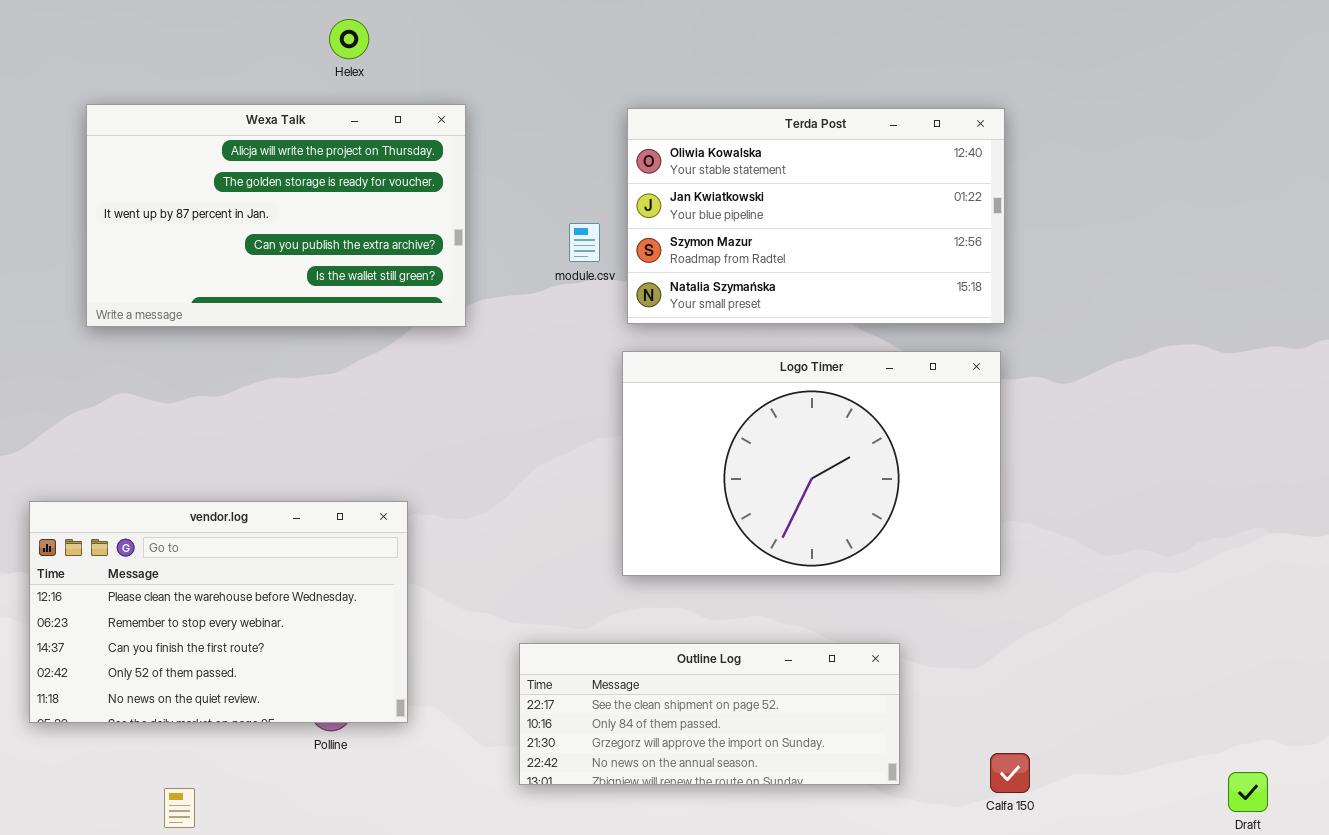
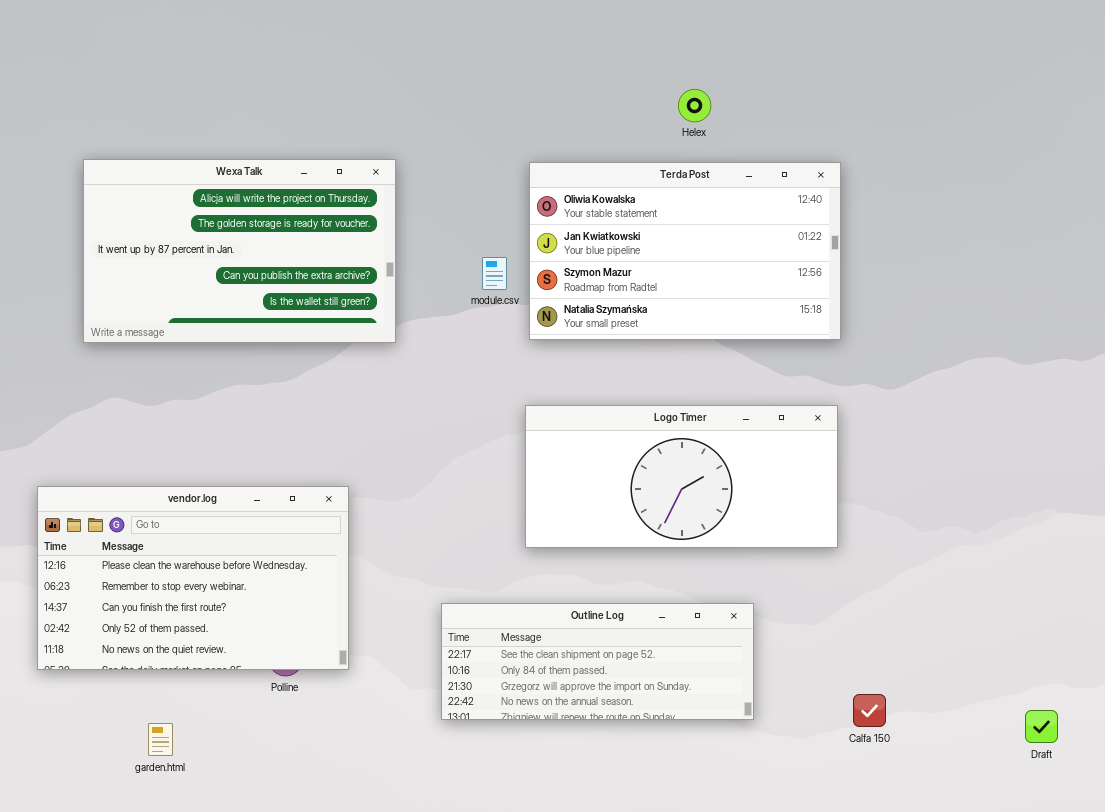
Helex: [329,19,369,59] -> [678,89,711,122], moved
Logo Timer: [622,351,1001,576] -> [525,405,838,548], resized
Calfa 150: [990,753,1030,793] -> [853,694,886,727], moved

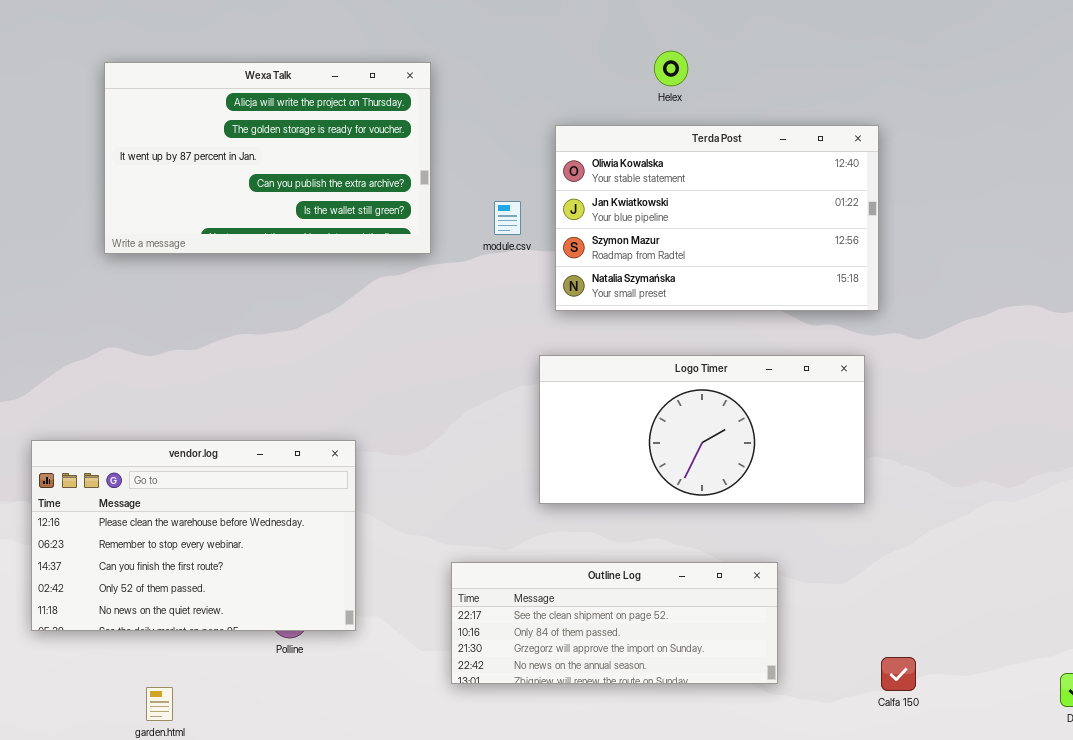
Helex: [678,89,711,122] -> [654,51,688,86], moved
Wexa Talk: [83,159,396,343] -> [104,62,431,254], moved
Terda Post: [529,162,841,340] -> [555,125,879,311], moved

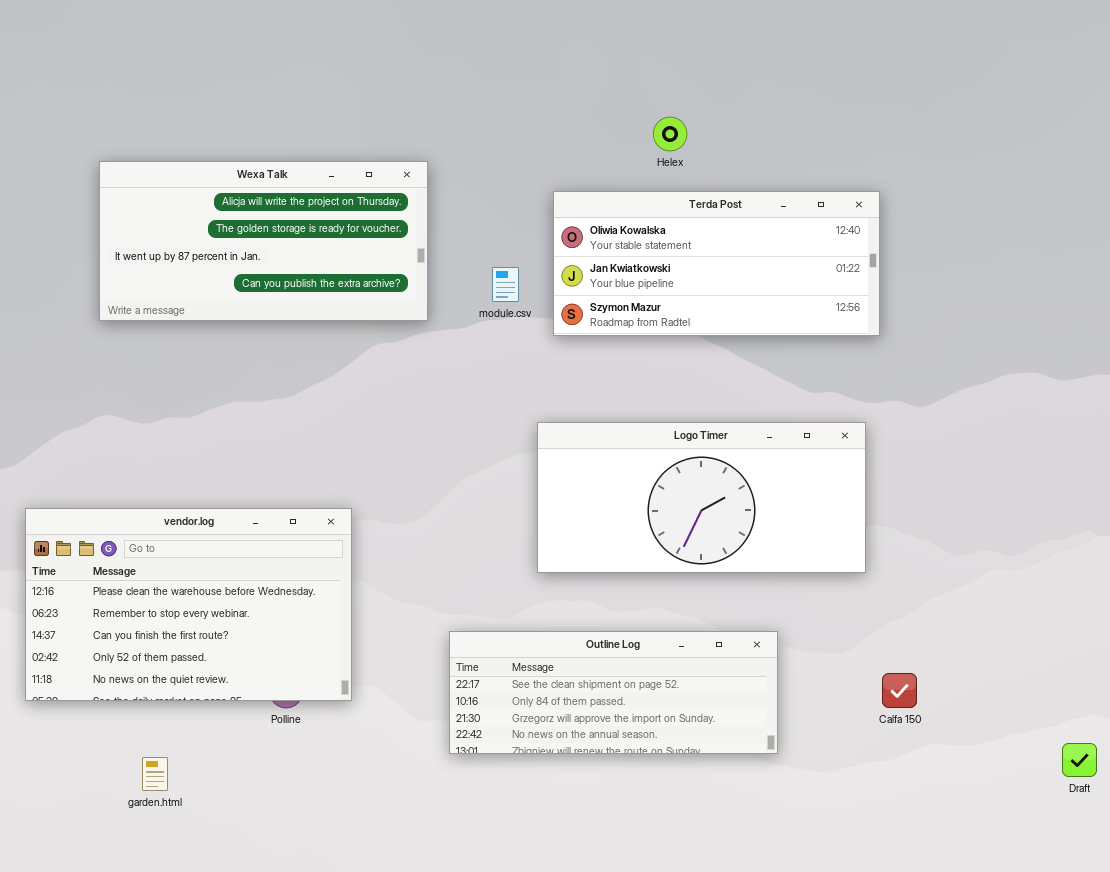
Wexa Talk: [104,62,431,254] -> [99,161,428,321], resized
Terda Post: [555,125,879,311] -> [553,191,880,336], resized
Calfa 150: [881,657,916,691] -> [882,673,917,708], moved

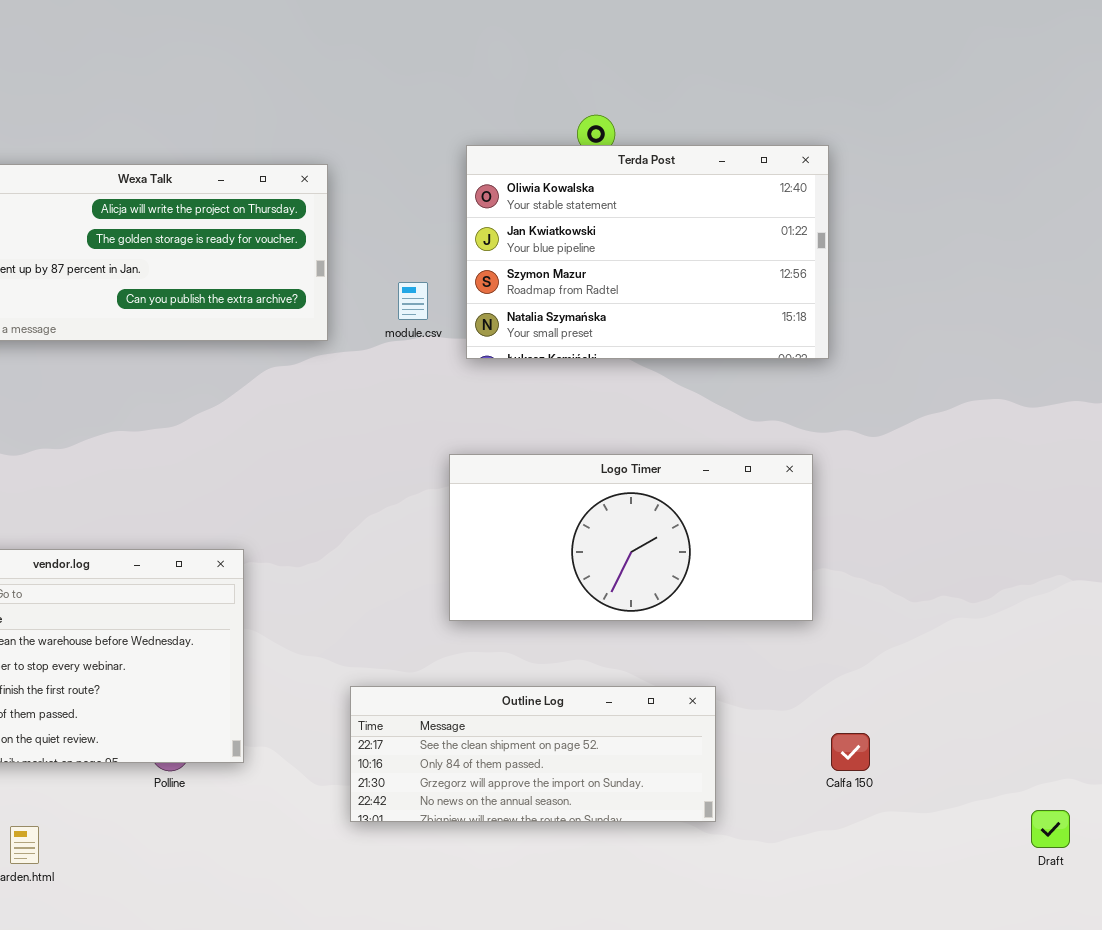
Terda Post: [553,191,880,336] -> [466,145,829,359], resized

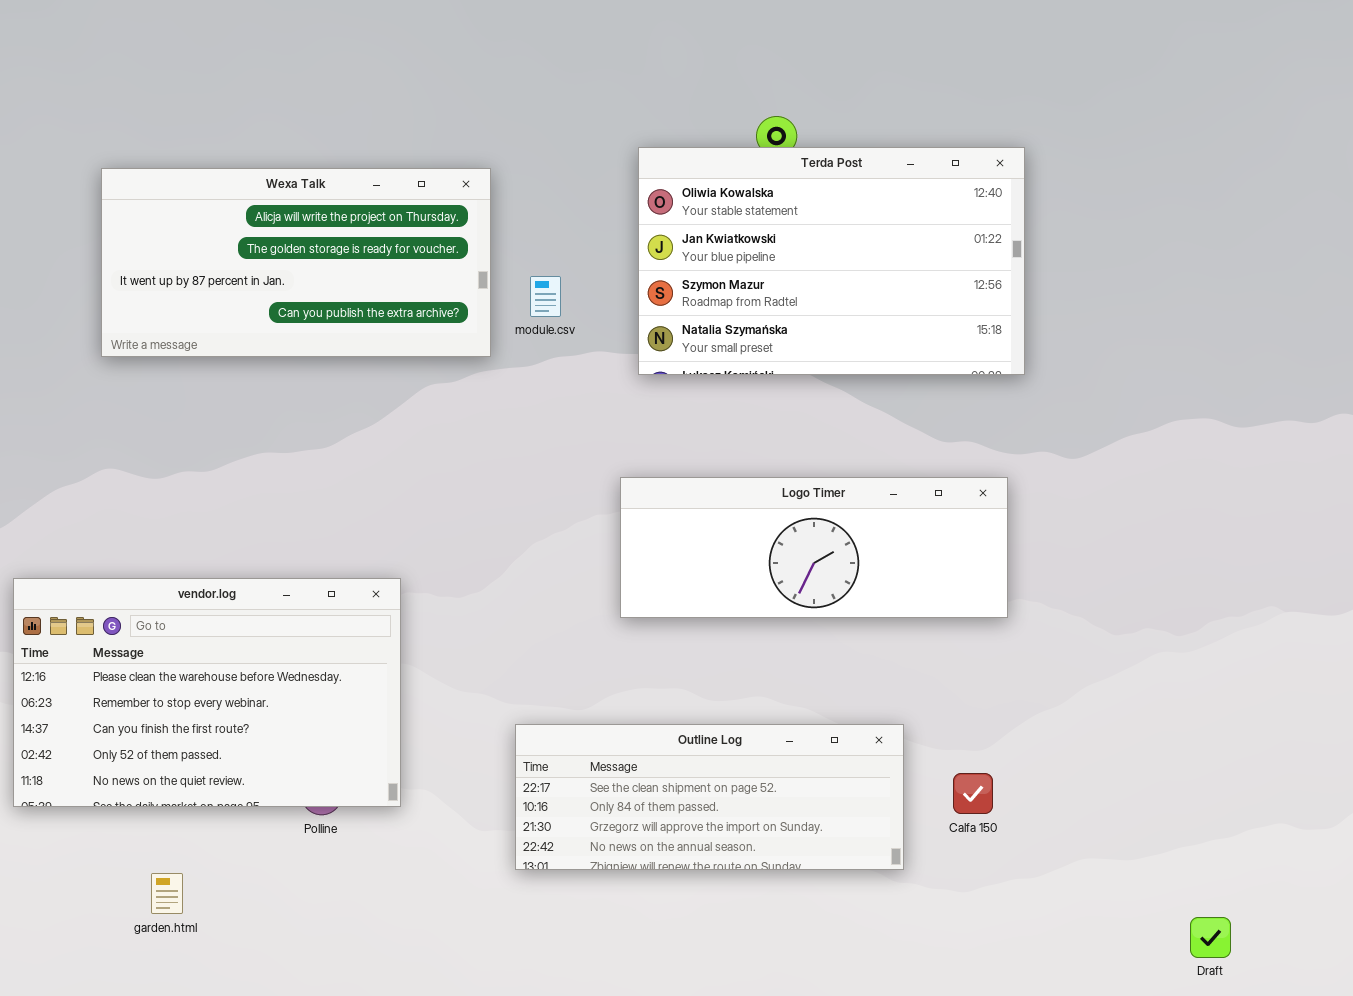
module.csv: [398,282,428,320] -> [530,276,561,317], moved
Logo Timer: [449,454,813,621] -> [620,477,1008,618], resized
Calfa 150: [831,733,870,771] -> [953,773,993,814], moved
Draft: [1031,810,1070,848] -> [1190,917,1231,958], moved

